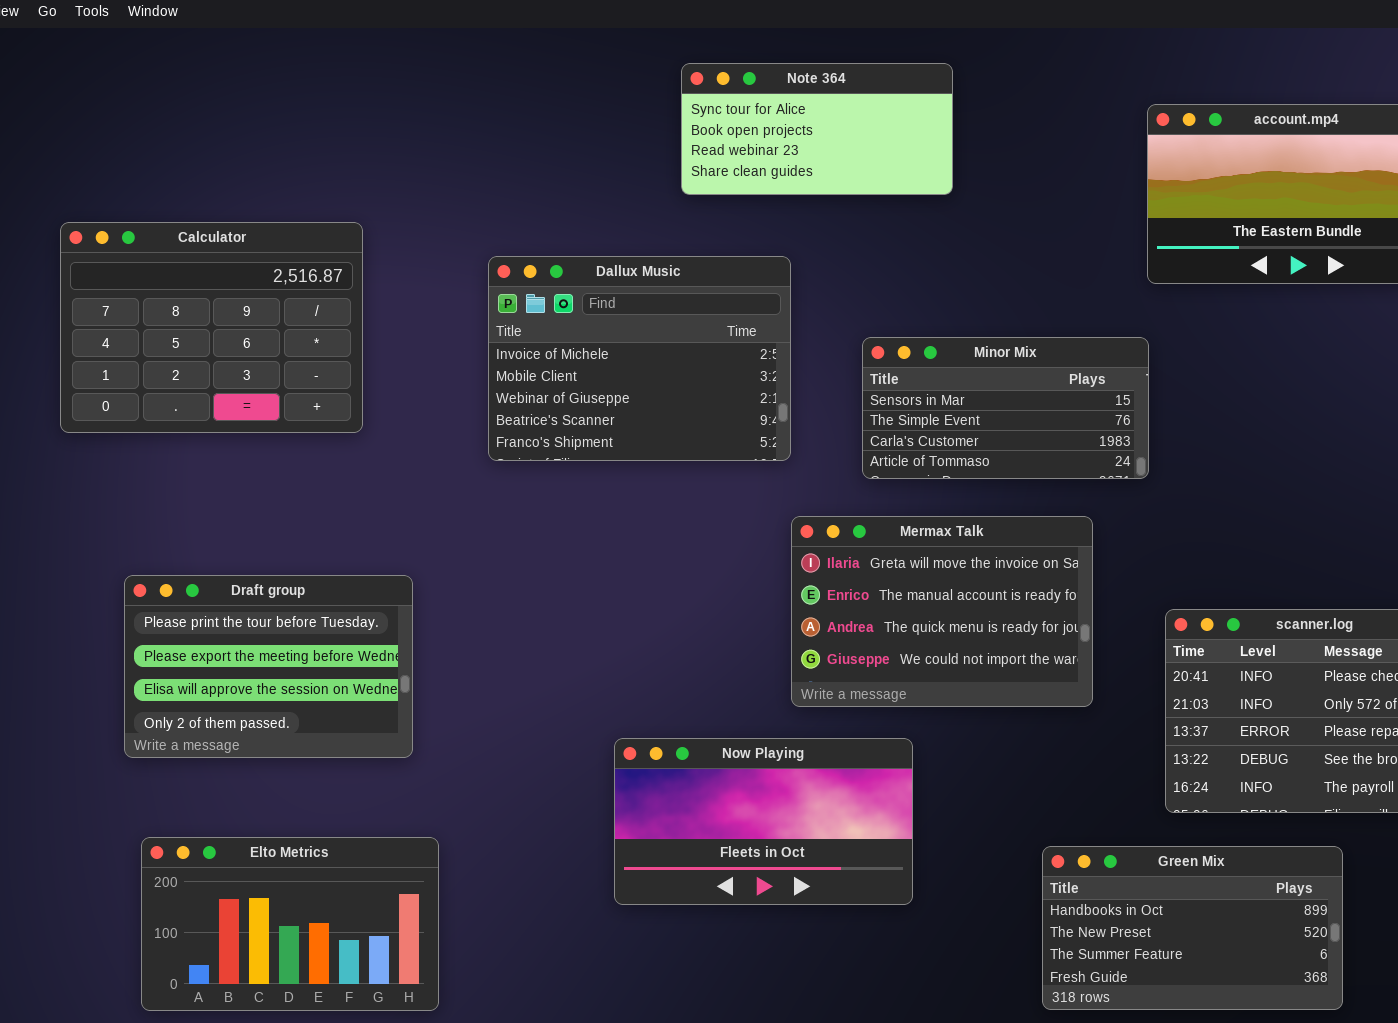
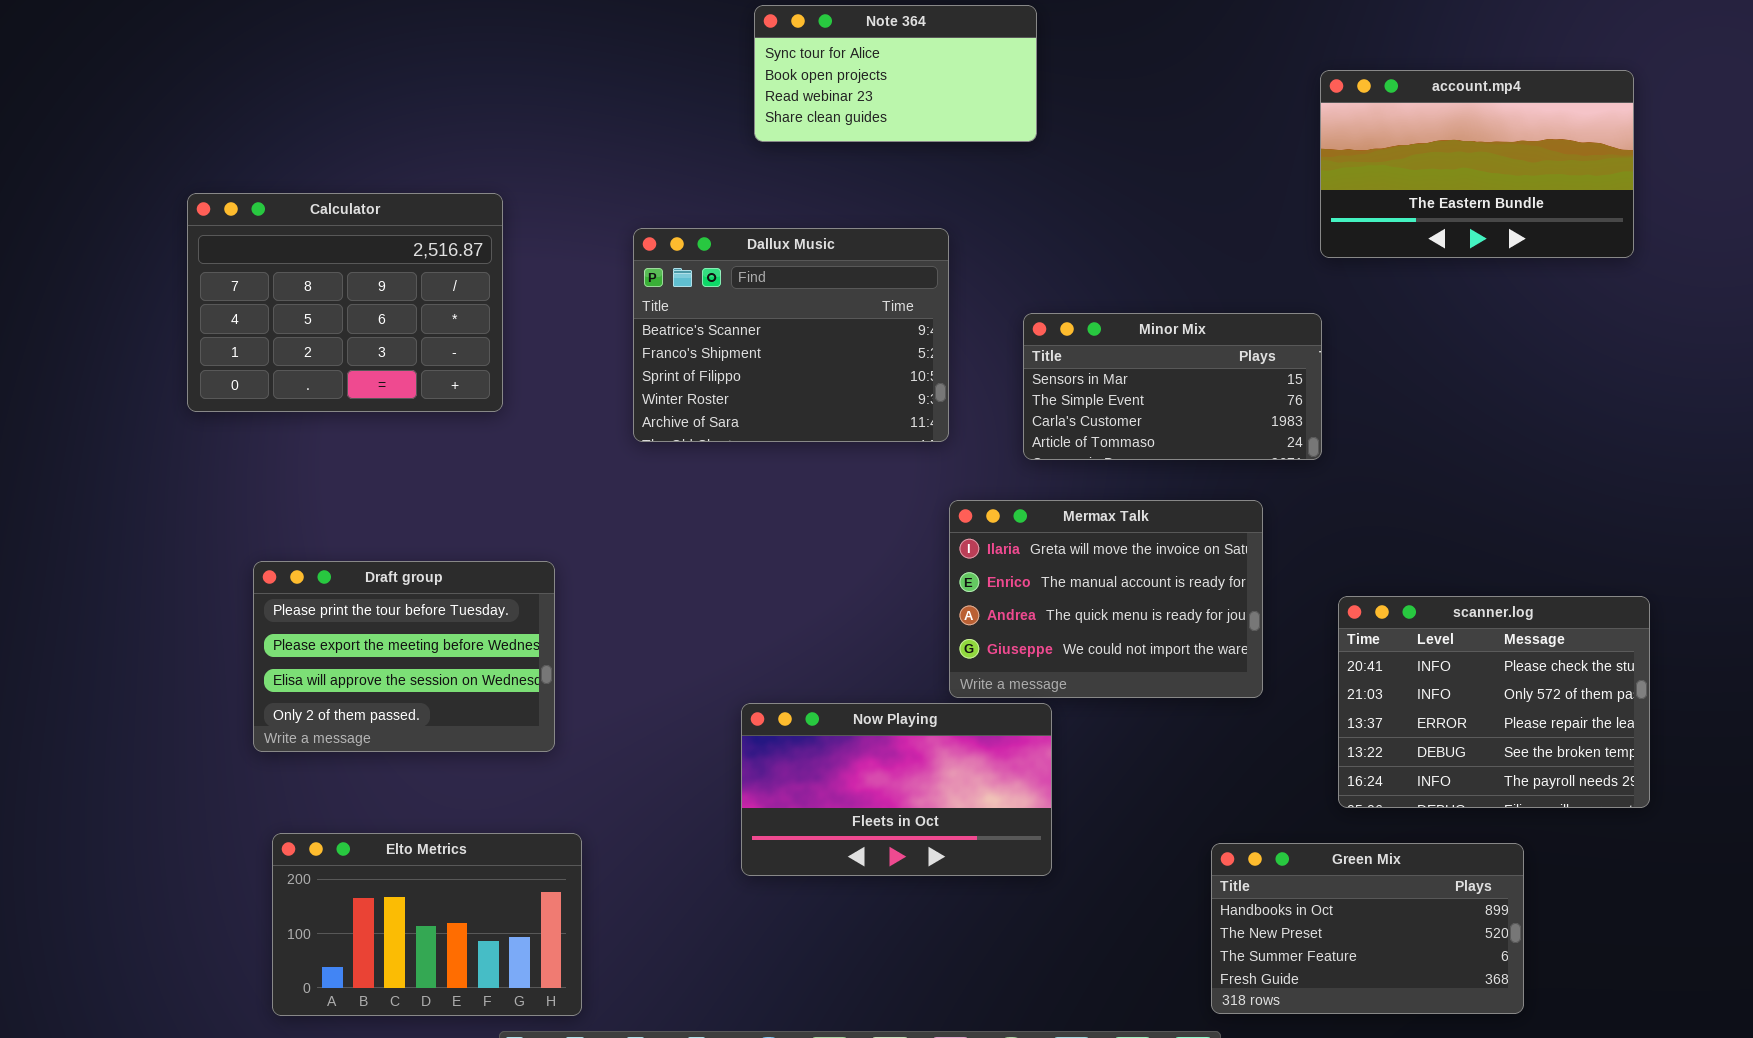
Note 364: [681,63,953,195] -> [754,5,1037,142], moved
Dallux Music: [488,256,791,461] -> [633,228,949,442], scrolled down 3 rows
Now Playing: [614,738,913,905] -> [741,703,1052,876], moved

